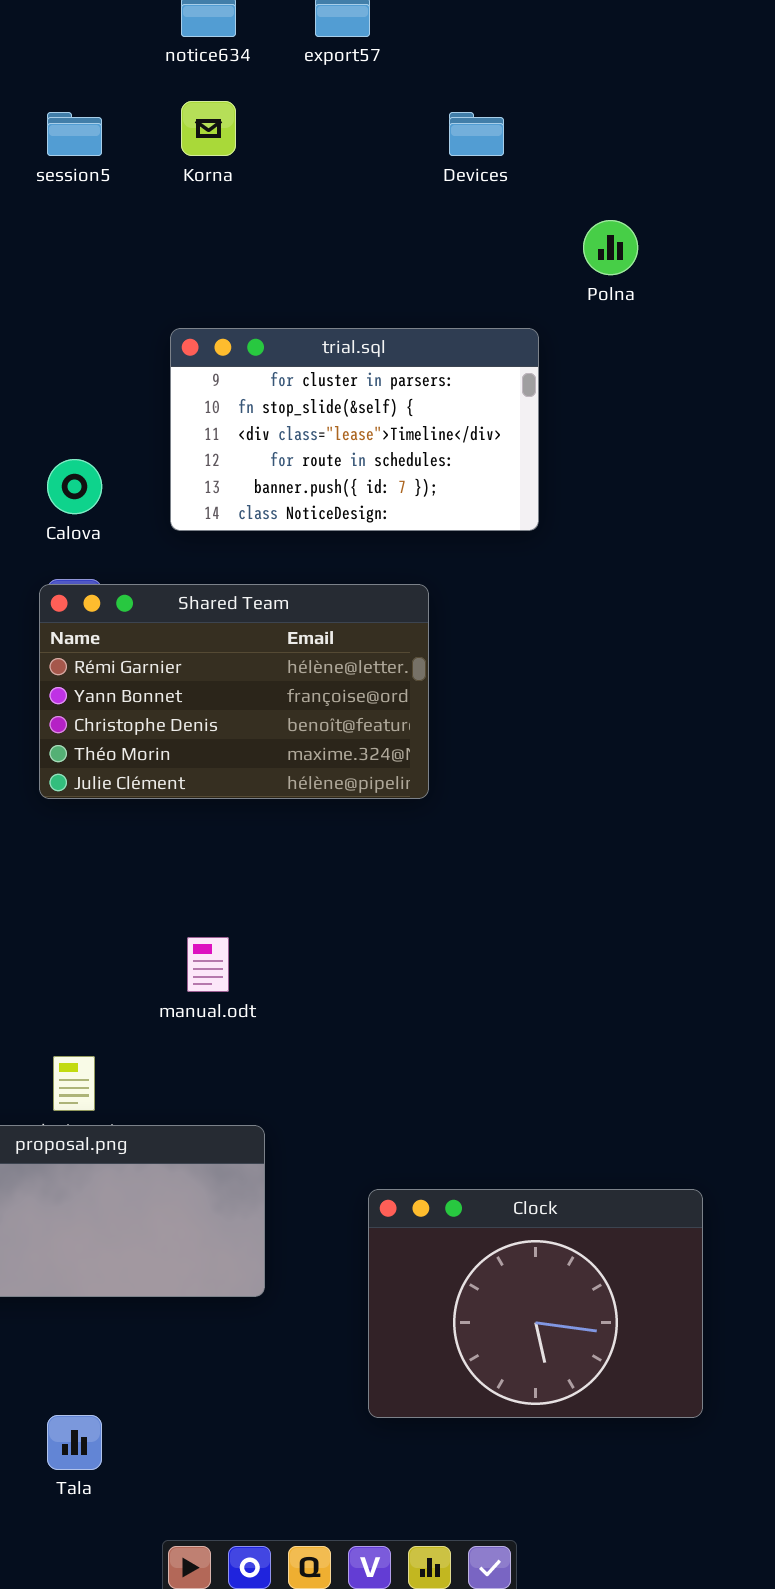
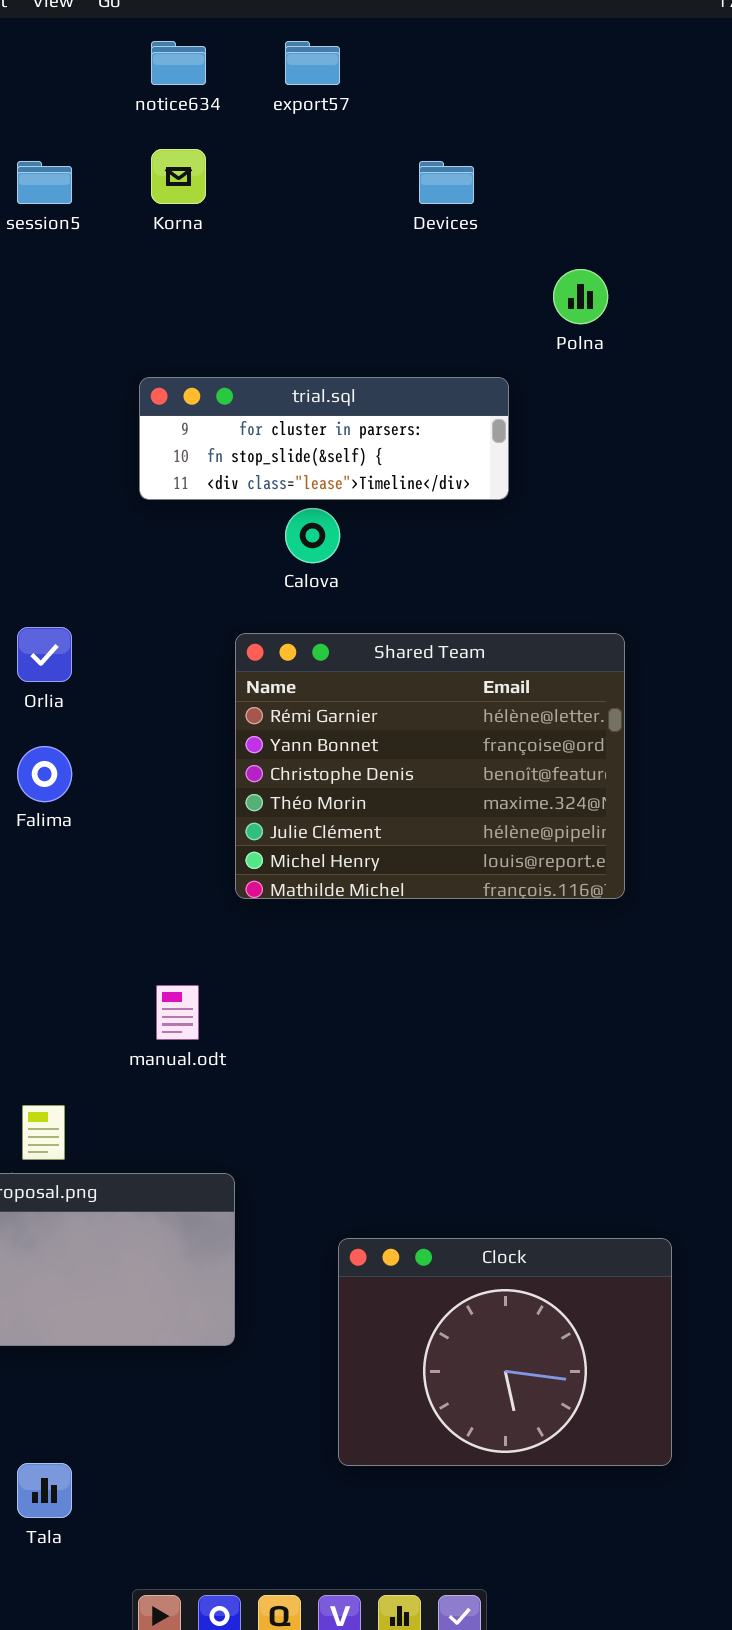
trial.sql: [170,328,539,531] -> [139,377,509,500], resized
Calova: [47,459,102,514] -> [285,508,340,563], moved
Shared Team: [39,584,429,799] -> [235,633,625,899], moved, resized

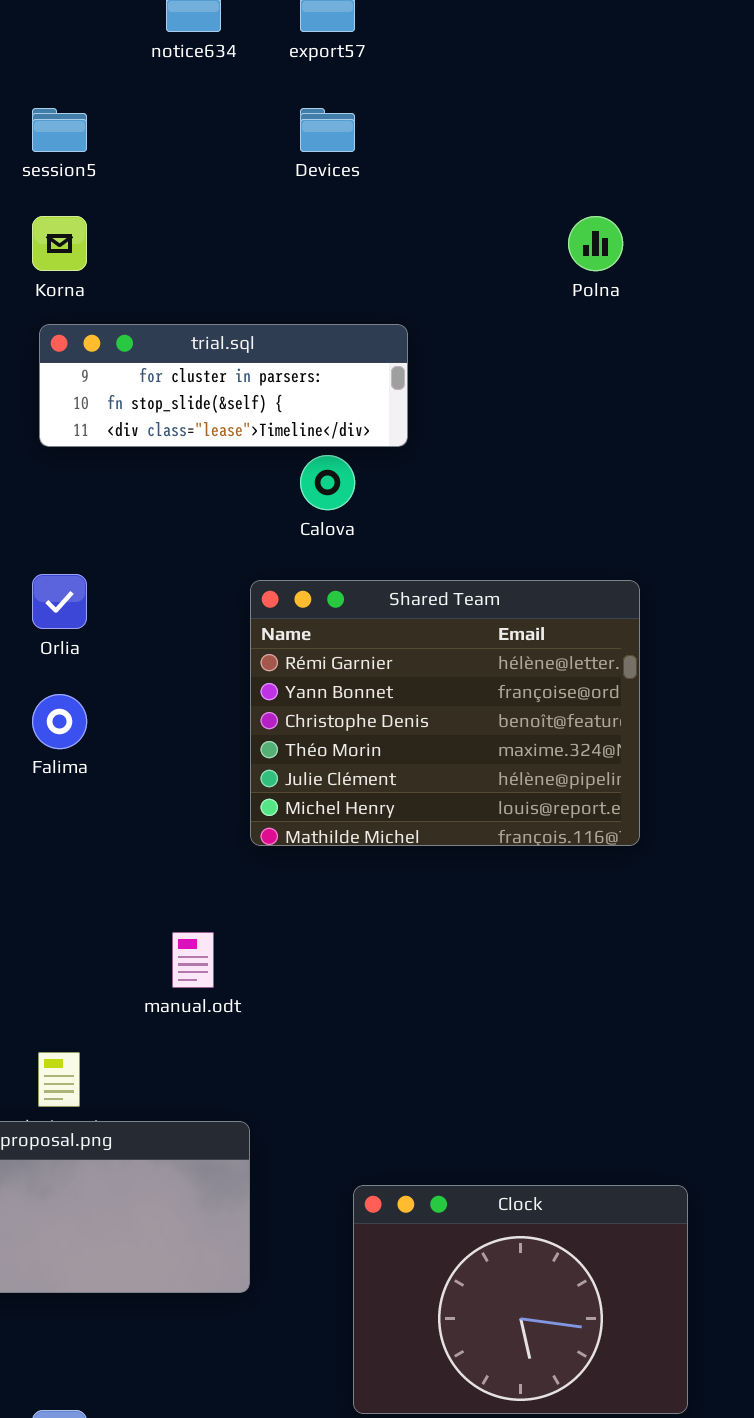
Korna: [151,149,206,204] -> [32,216,87,271], moved
Devices: [419,161,474,204] -> [300,108,355,152], moved
trial.sql: [139,377,509,500] -> [39,324,408,447], moved

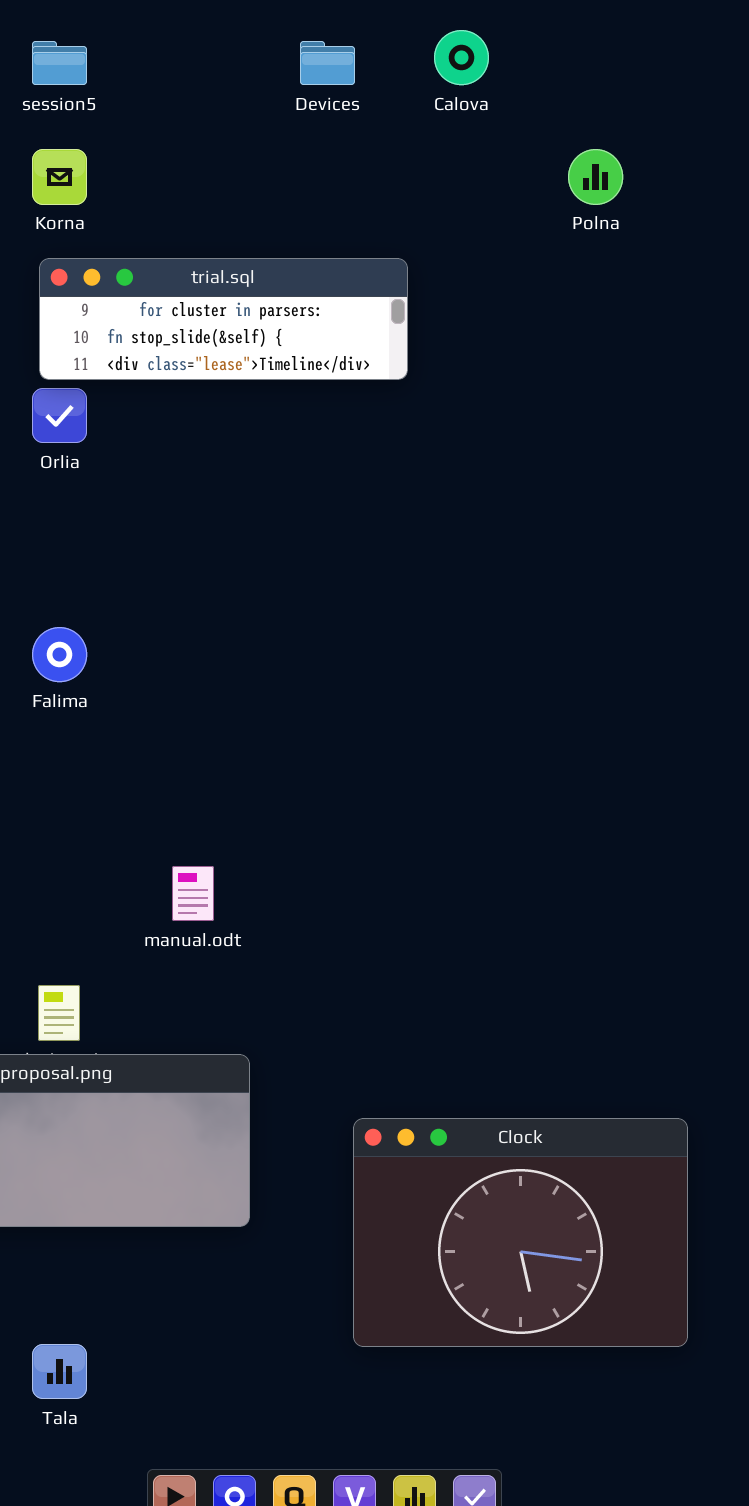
Calova: [300,455,355,510] -> [434,30,489,85], moved
Orlia: [32,574,87,629] -> [32,388,87,443], moved
Shared Team: [250,580,640,846] -> none, closed

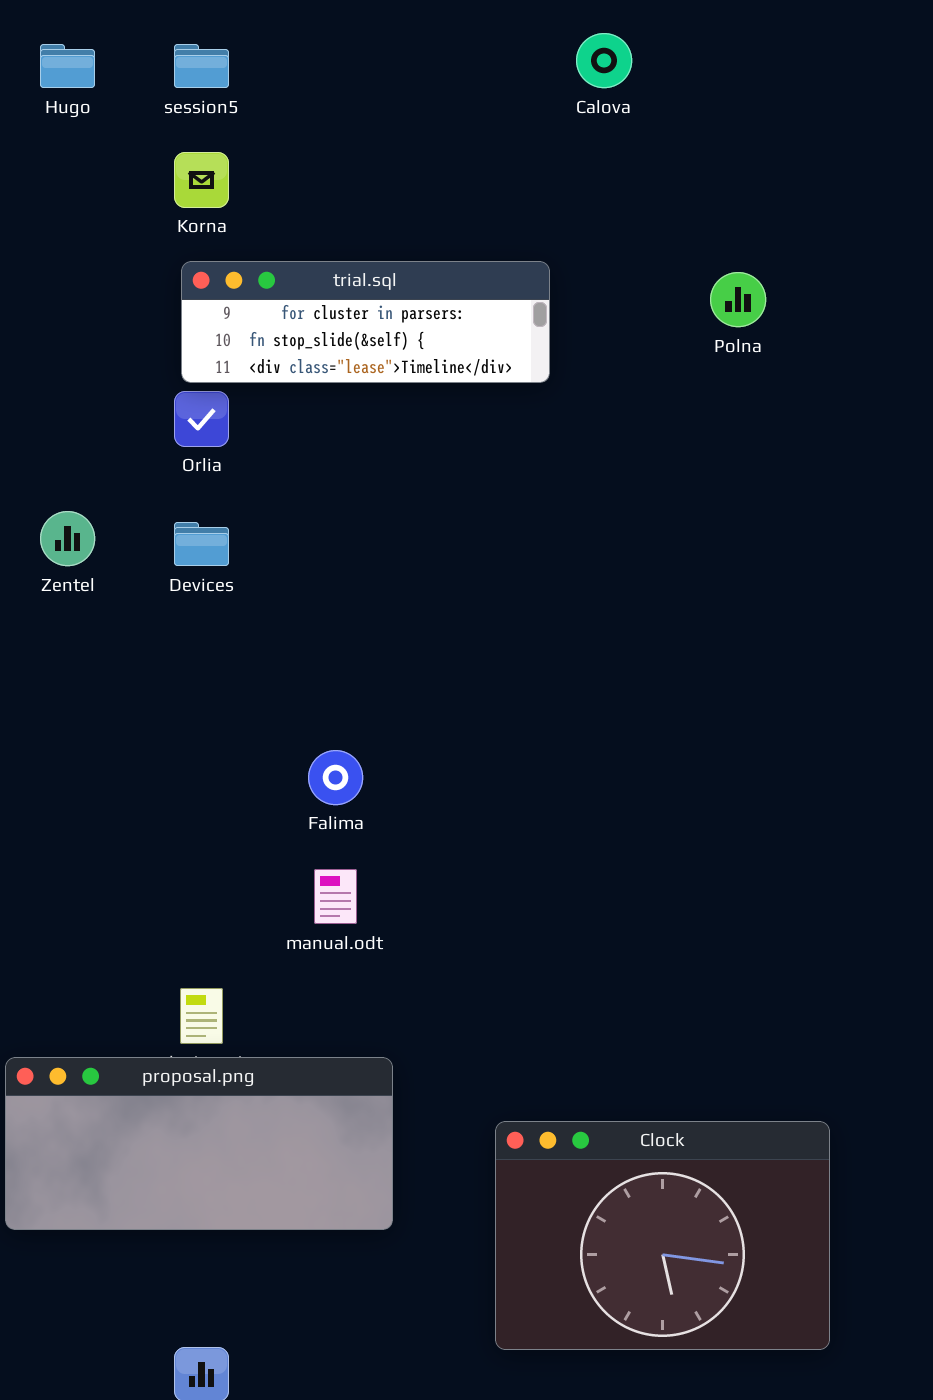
Devices: [300,41,355,85] -> [174,522,229,566], moved
Polna: [568,149,623,205] -> [710,272,766,327], moved
Falima: [32,627,87,682] -> [308,750,363,805], moved

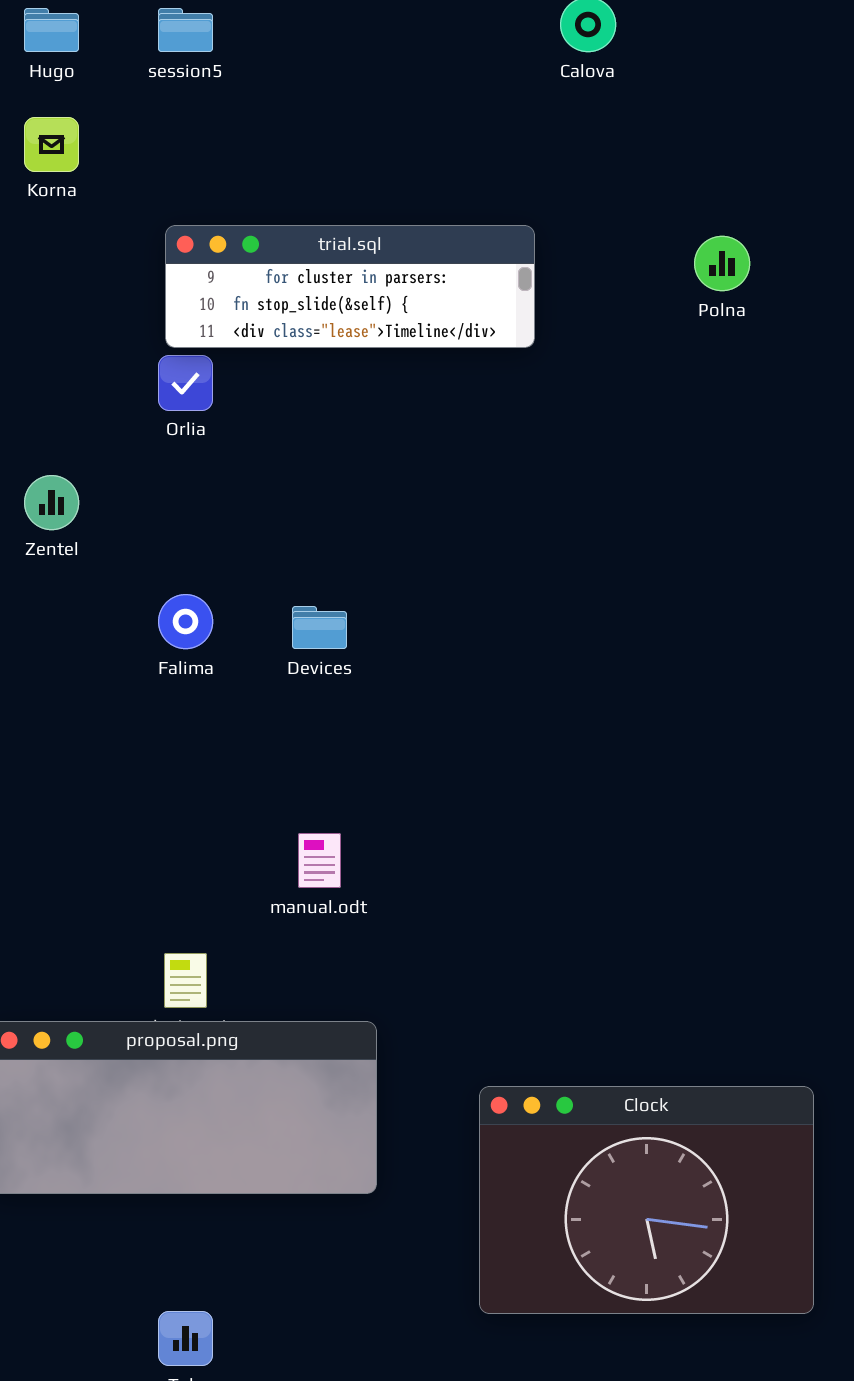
Korna: [174,152,229,208] -> [24,117,79,172], moved
Devices: [174,522,229,566] -> [292,606,347,649], moved
Falima: [308,750,363,805] -> [158,594,213,649], moved

